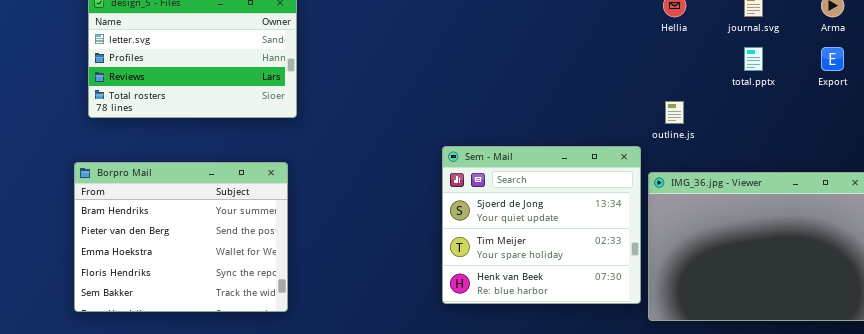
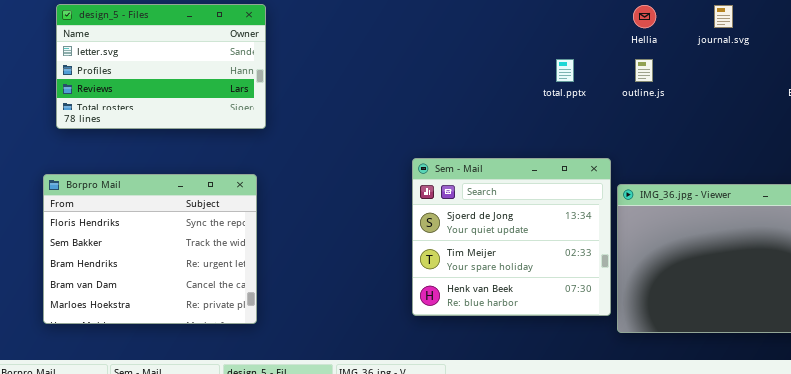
total.pptx: [744,47,763,71] -> [556,59,574,82], moved
outline.js: [665,101,684,124] -> [635,59,653,82], moved
Borpro Mail: [74,162,288,312] -> [43,174,257,324], scrolled down 3 rows

